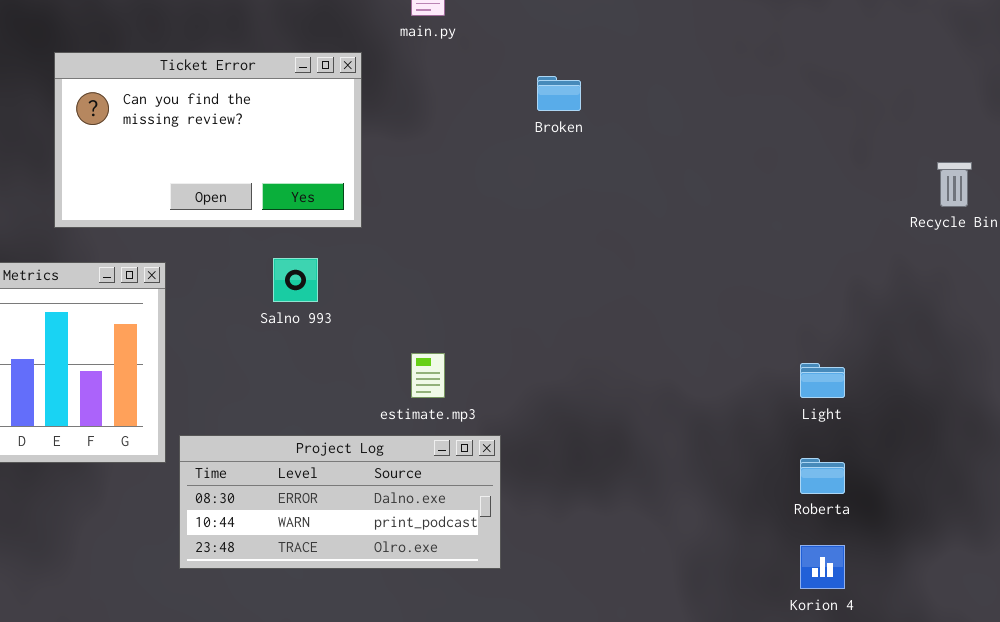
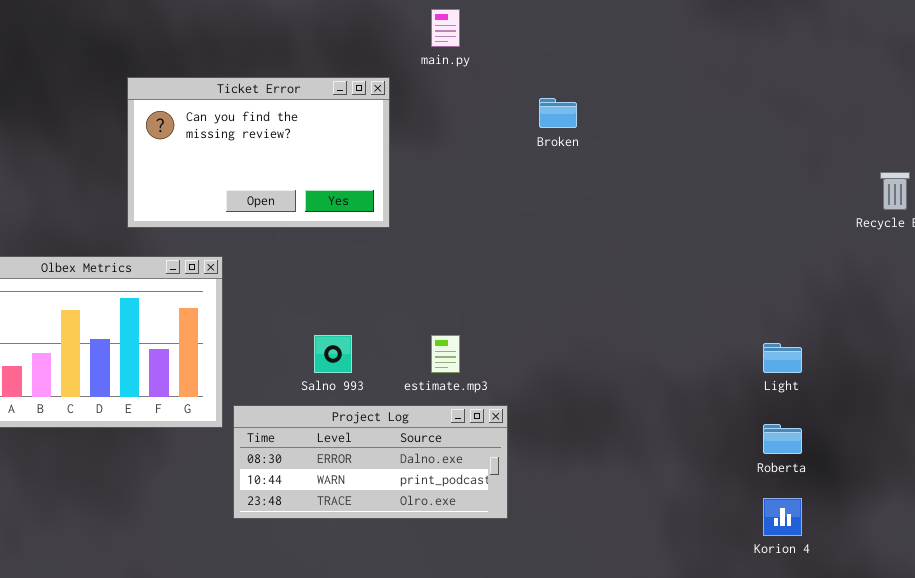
Salno 993: [273,258,318,302] -> [314,335,352,373], moved

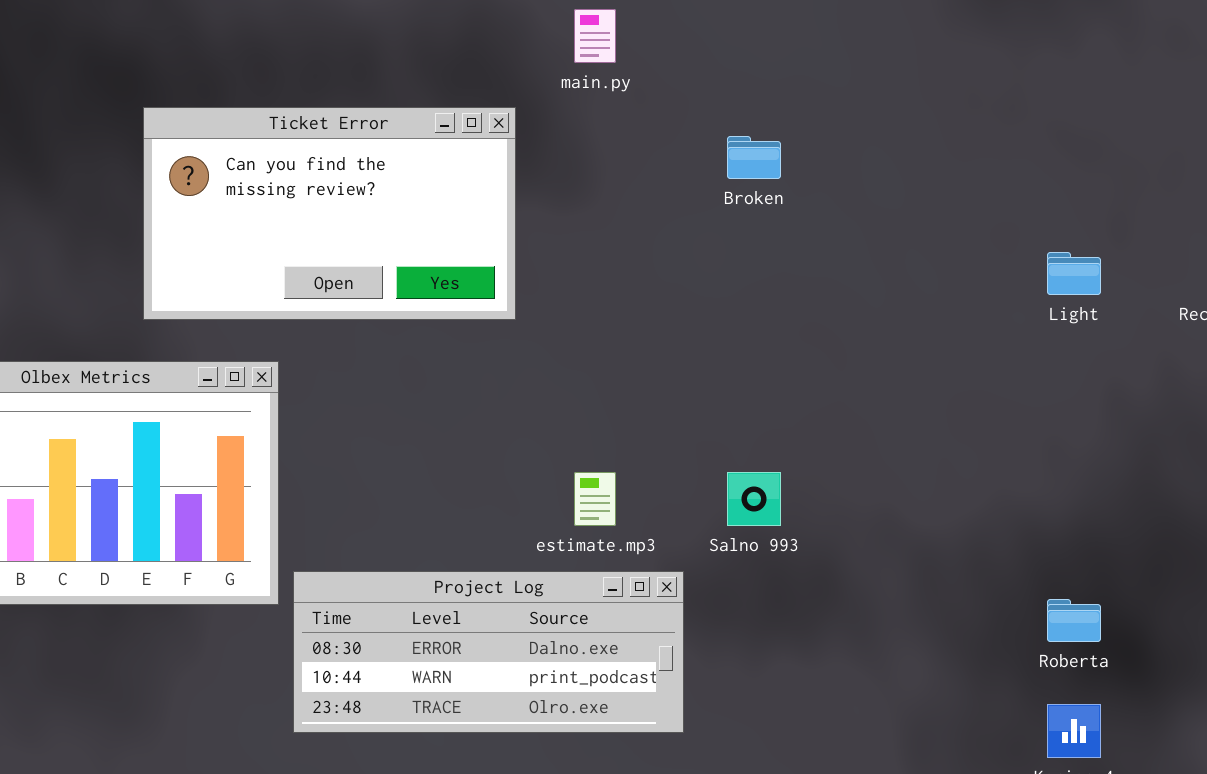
Salno 993: [314,335,352,373] -> [727,472,781,526], moved
Light: [763,343,802,373] -> [1047,252,1101,295], moved

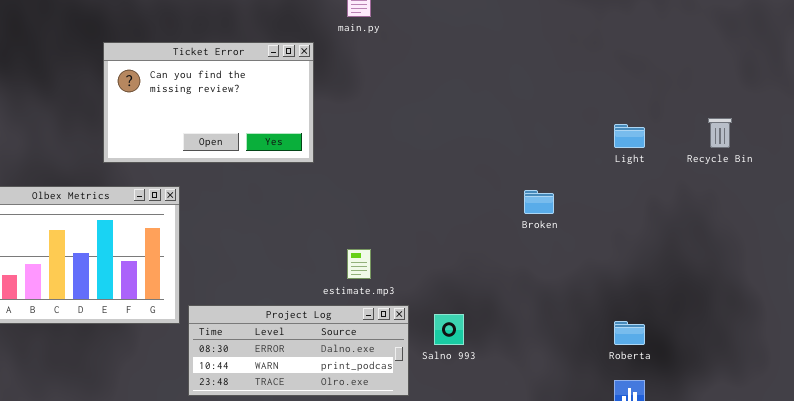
Broken: [727,136,781,179] -> [524,190,554,214], moved
Salno 993: [727,472,781,526] -> [434,314,464,345], moved

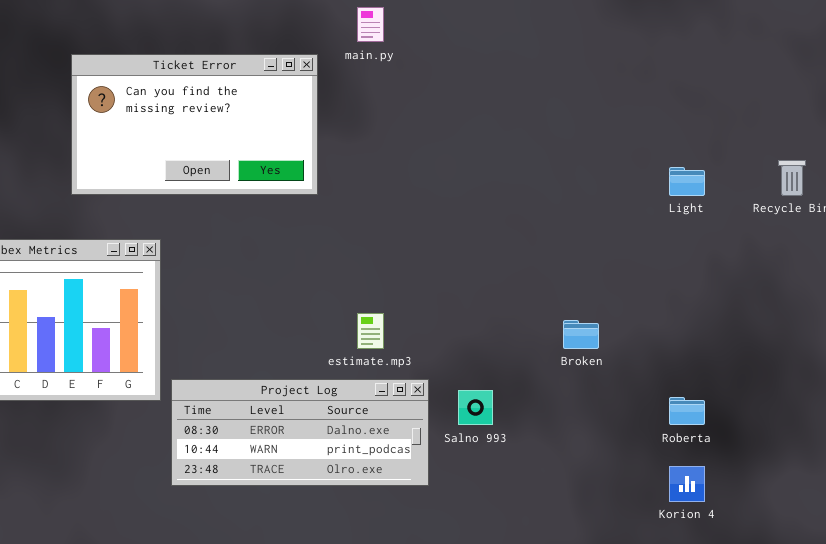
Ticket Error: [103,42,314,163] -> [71,54,318,195], moved
Broken: [524,190,554,214] -> [563,320,599,349], moved

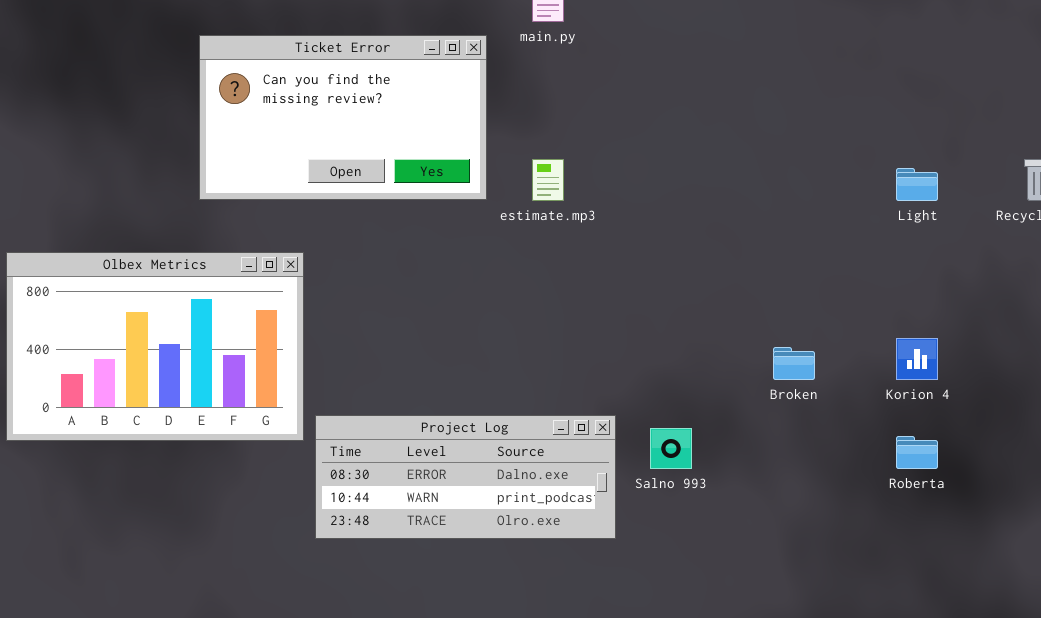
estimate.mp3: [357,313,384,349] -> [532,159,564,201], moved
Korion 4: [669,466,705,502] -> [896,338,938,380], moved

